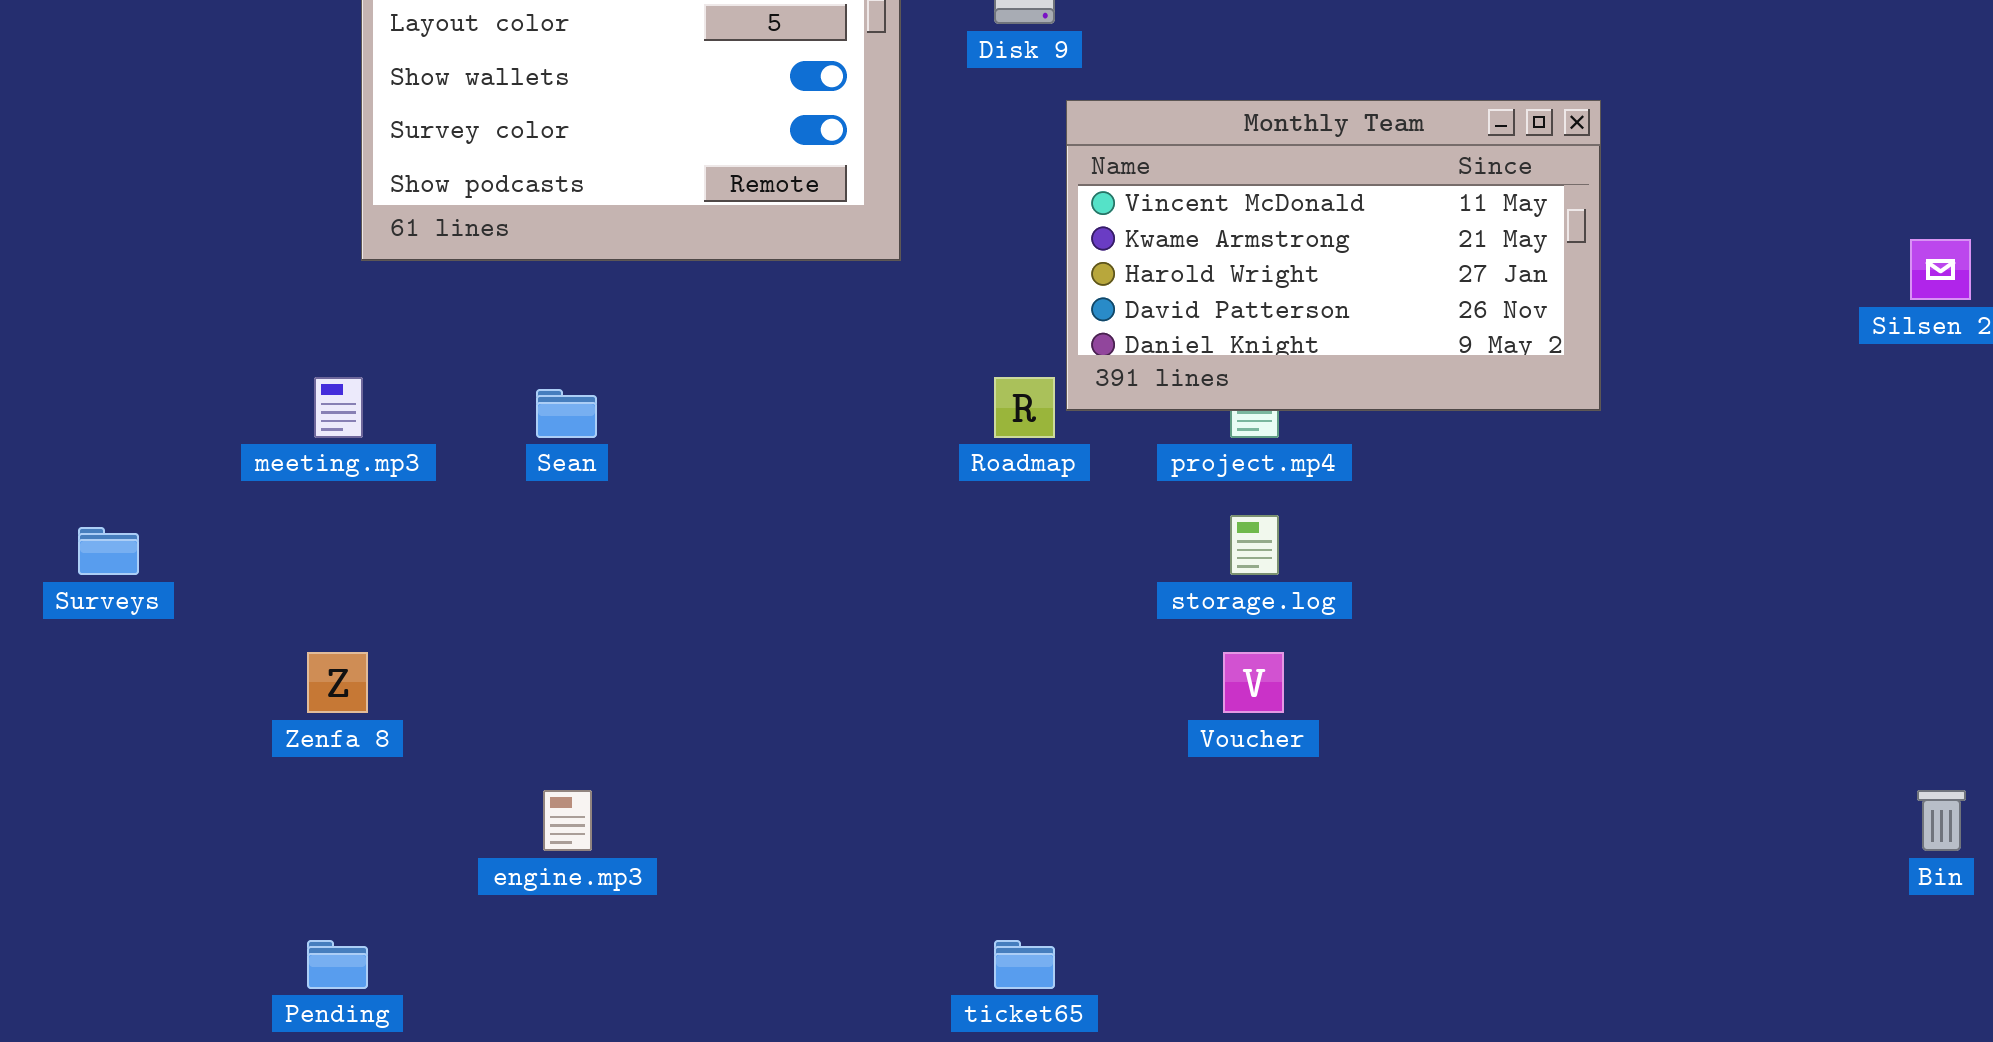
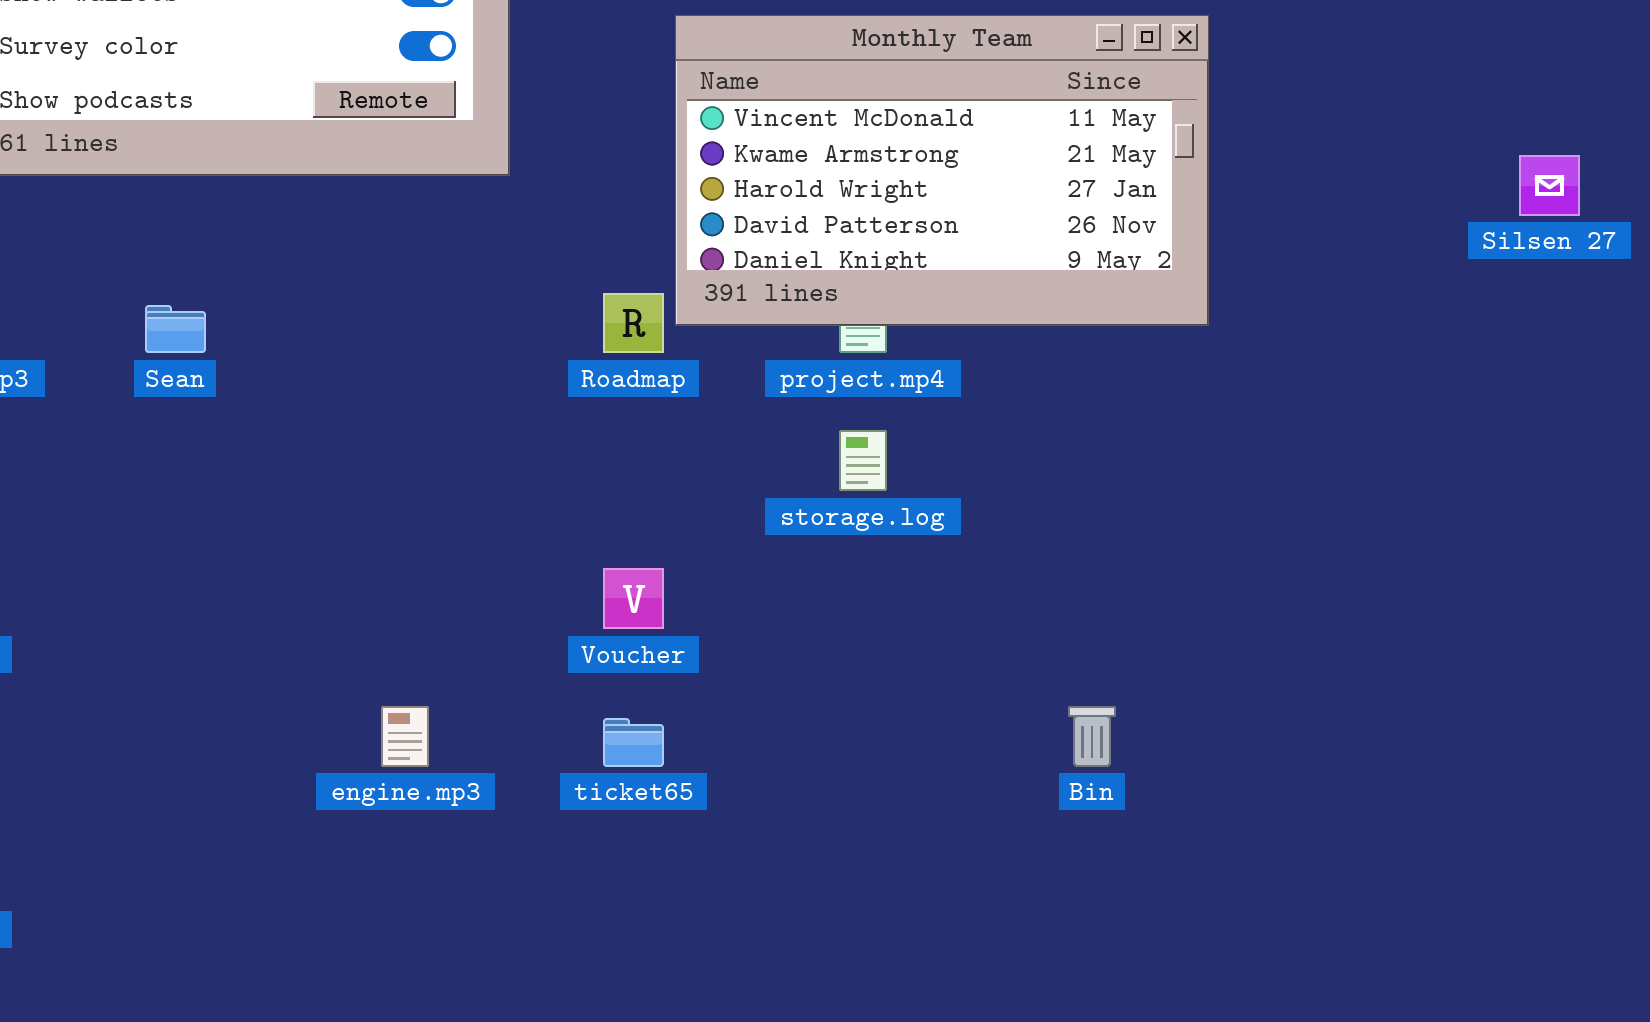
Voucher: [1223,652,1284,713] -> [603,568,664,629], moved
engine.mp3: [543,790,592,851] -> [381,706,429,767], moved
Bin: [1917,790,1966,851] -> [1068,706,1116,767], moved
ticket65: [994,940,1055,989] -> [603,718,664,767], moved

